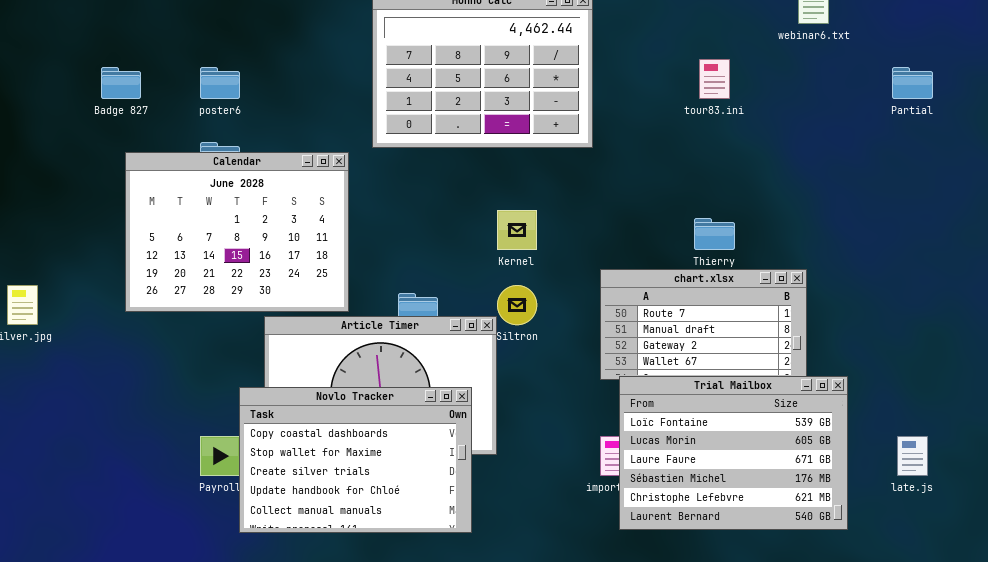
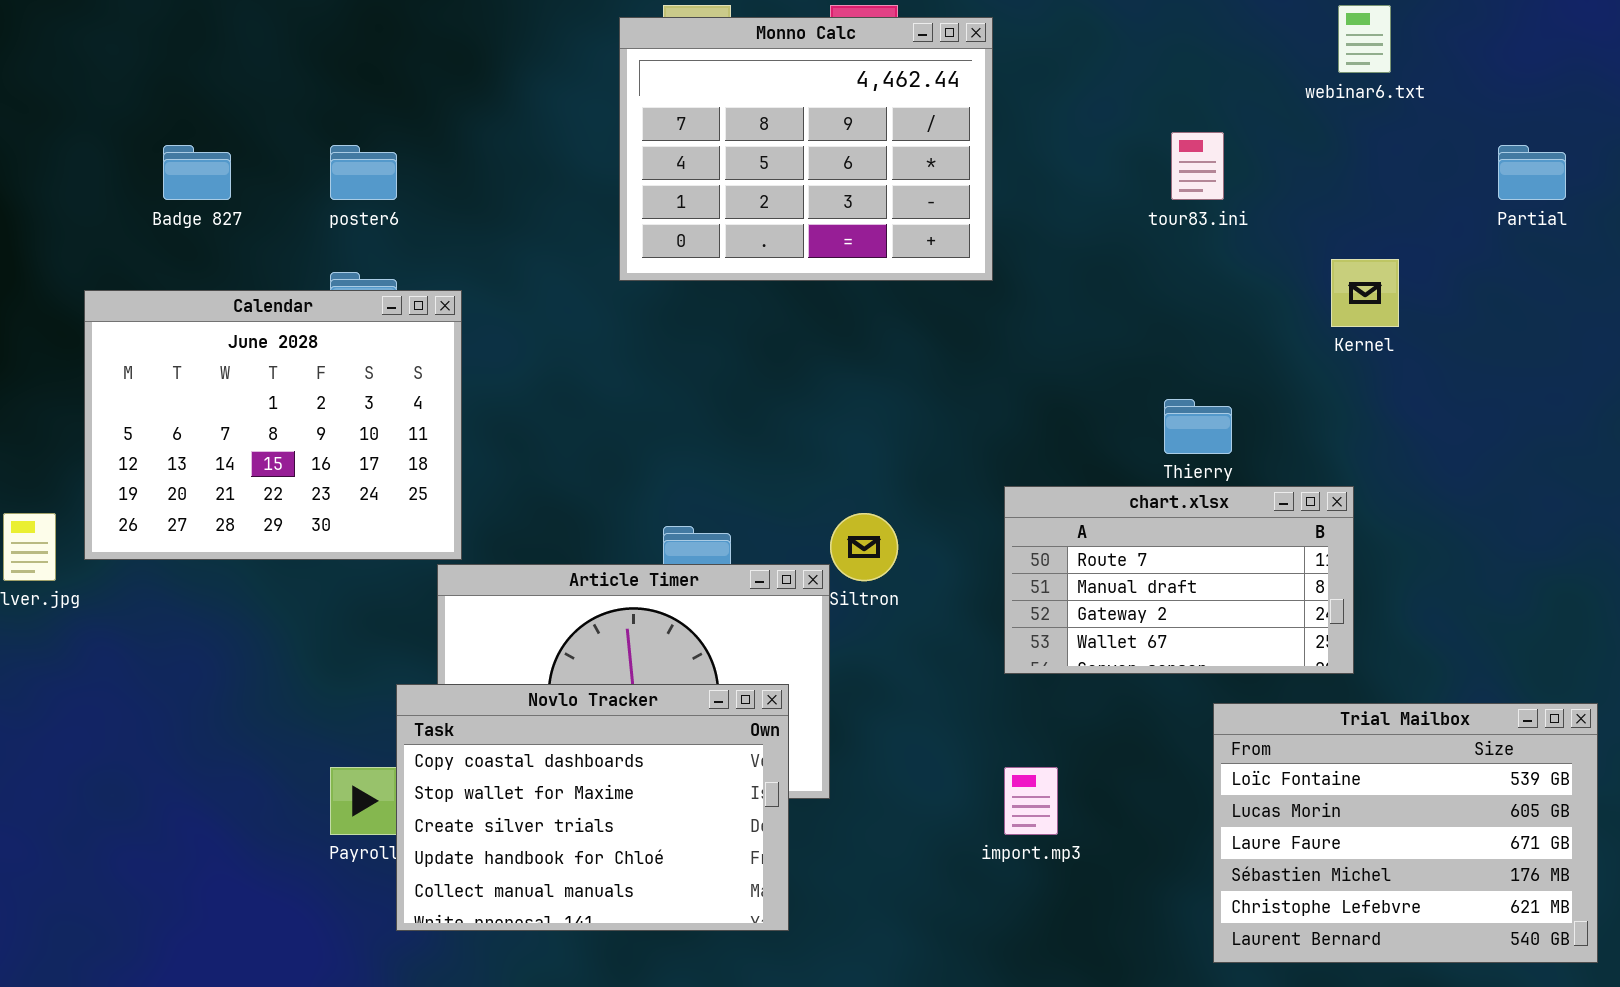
Calendar: [125,152,349,312] -> [84,290,462,560], moved
Kernel: [497,210,537,250] -> [1331,259,1399,327], moved
Trial Mailbox: [619,376,848,530] -> [1213,703,1598,963], moved

